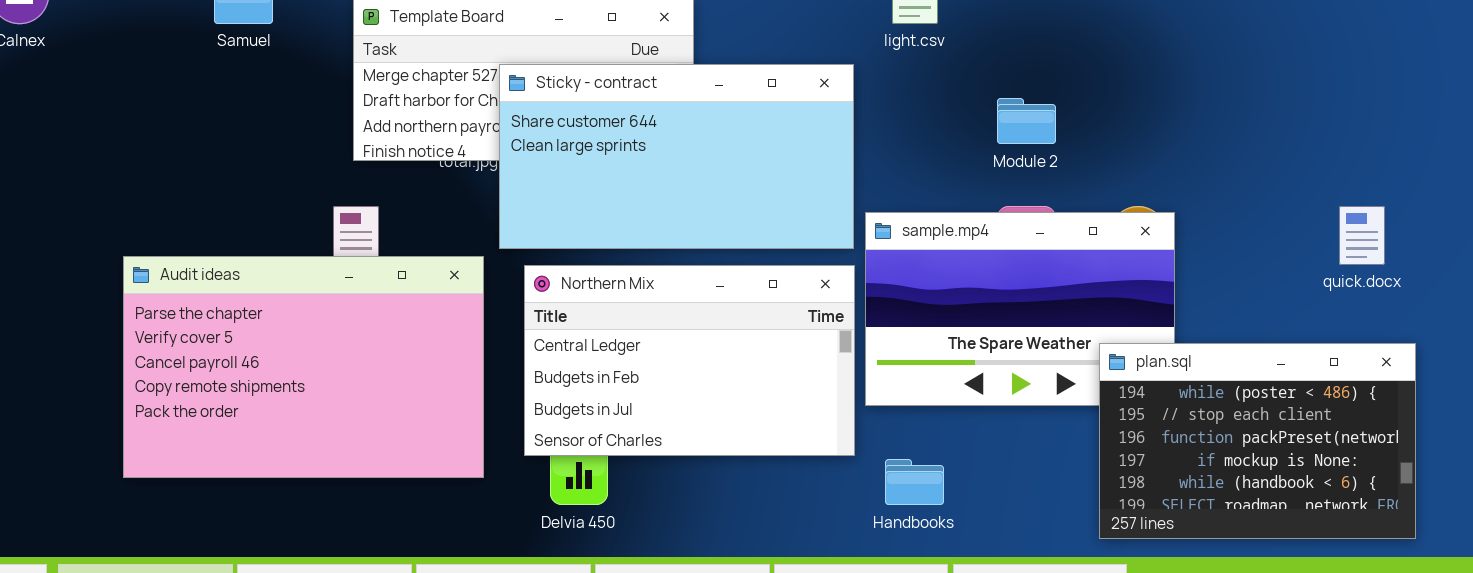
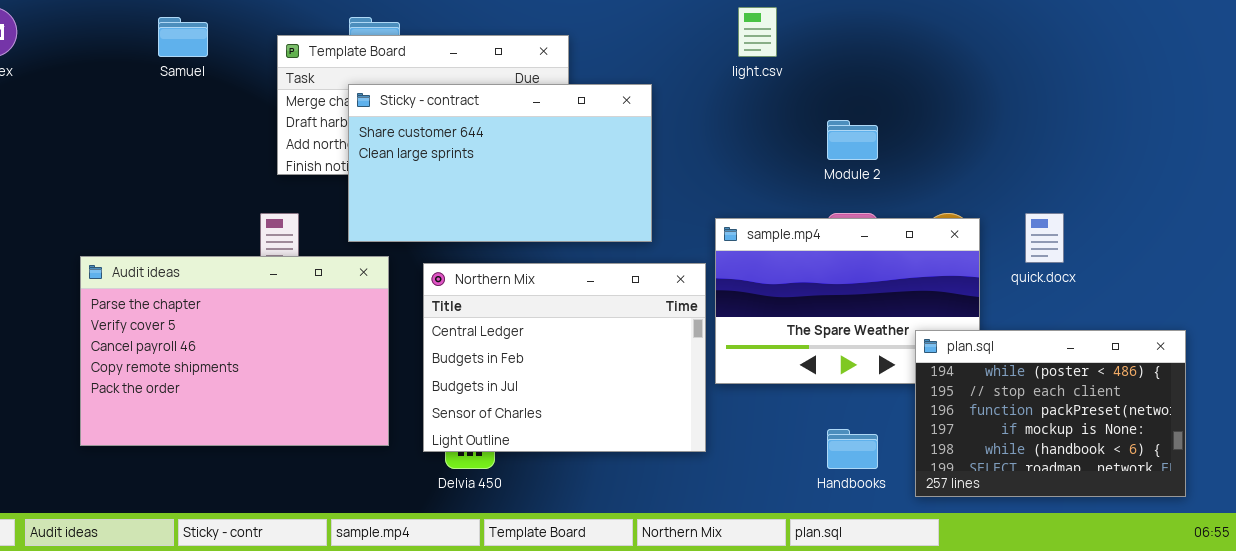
Sticky - contract: [499,64,854,249] -> [348,84,652,242], moved
quick.docx: [1339,206,1385,265] -> [1025,213,1064,263], moved
Northern Mix: [524,265,855,456] -> [423,263,706,452], resized
Handbooks: [885,459,944,505] -> [827,429,878,469], moved

